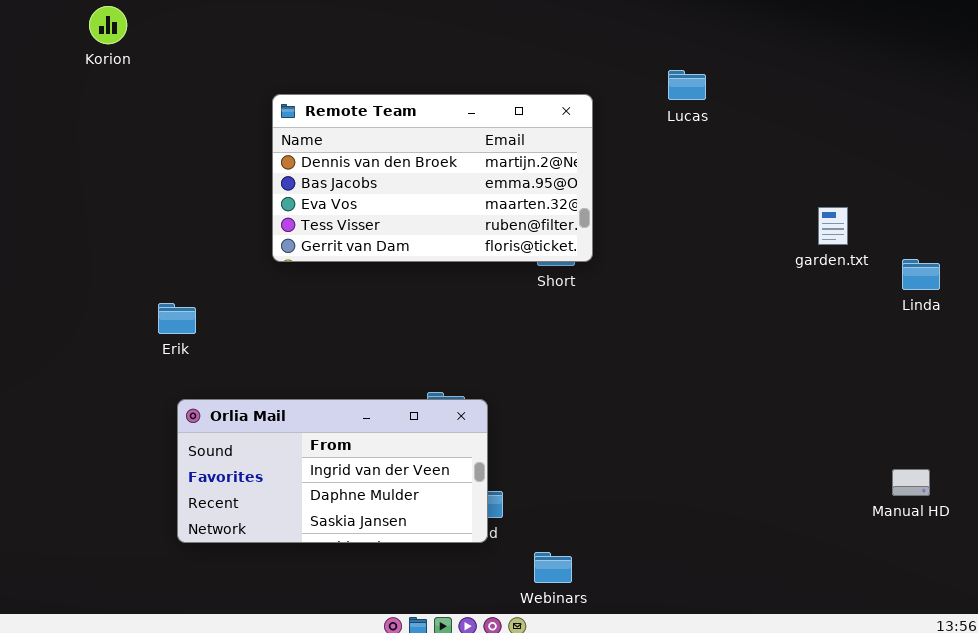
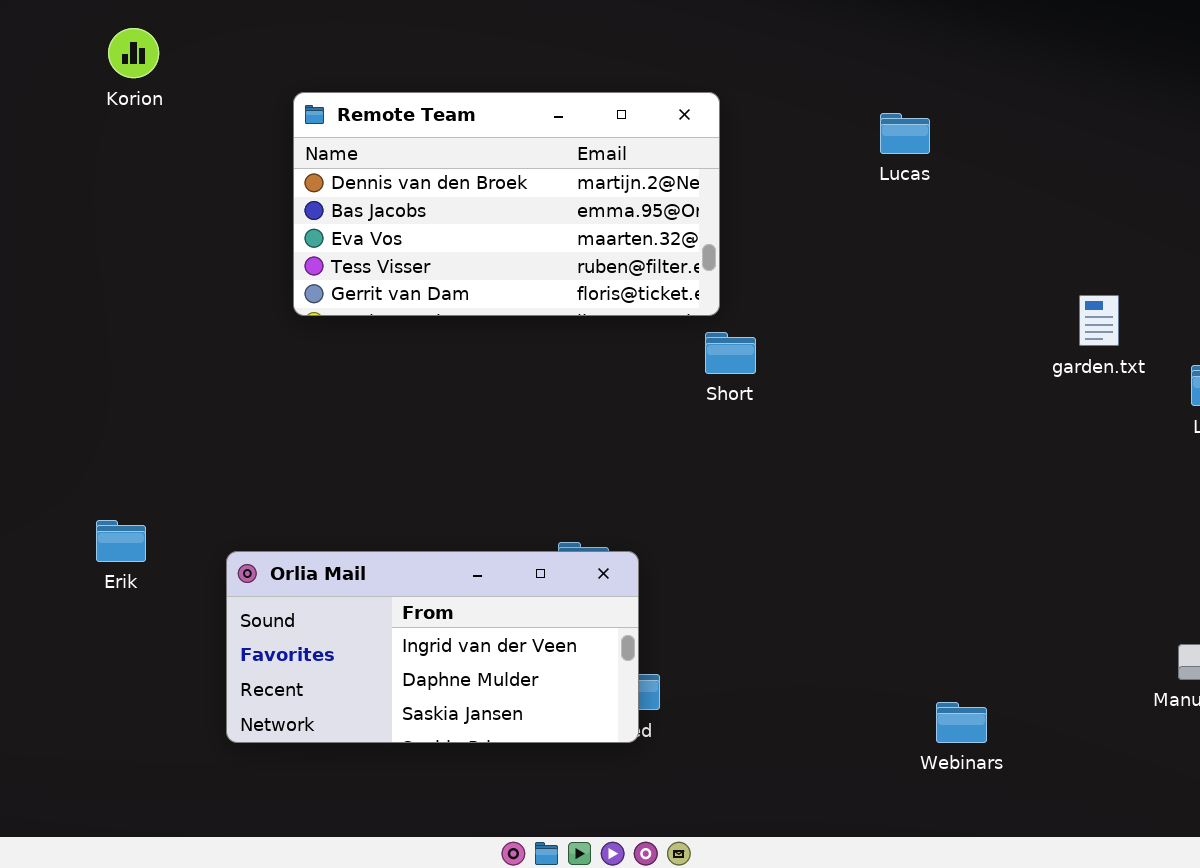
Remote Team: [272,94,593,262] -> [293,92,720,316], moved
Erik: [158,303,196,334] -> [96,520,146,562], moved
Webinars: [534,552,572,583] -> [936,702,987,743], moved

